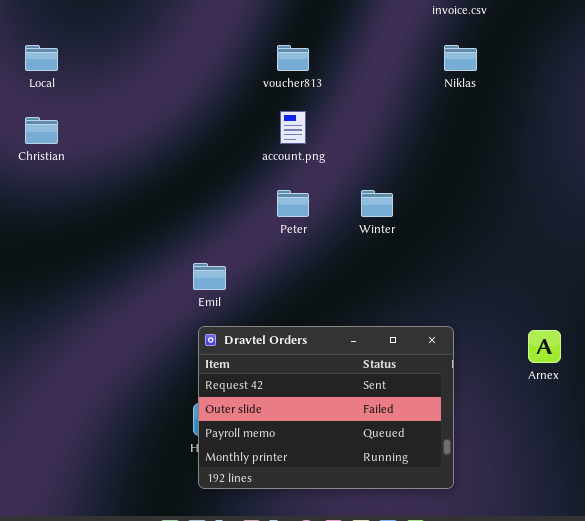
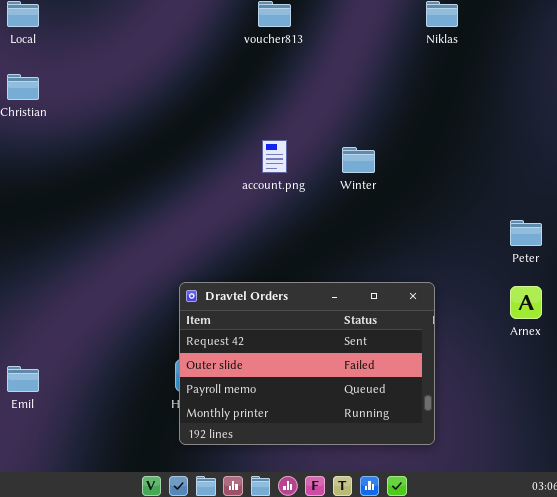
account.png: [280,111,306,144] -> [262,140,287,173], moved
Peter: [277,190,309,217] -> [510,220,542,246], moved
Emil: [193,263,226,290] -> [7,366,39,392], moved

